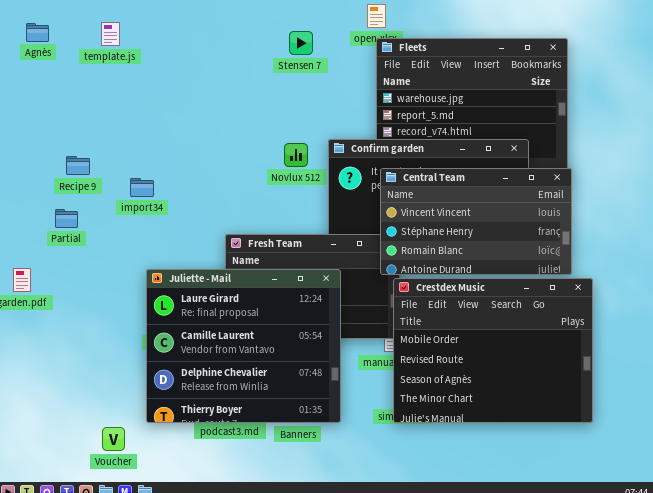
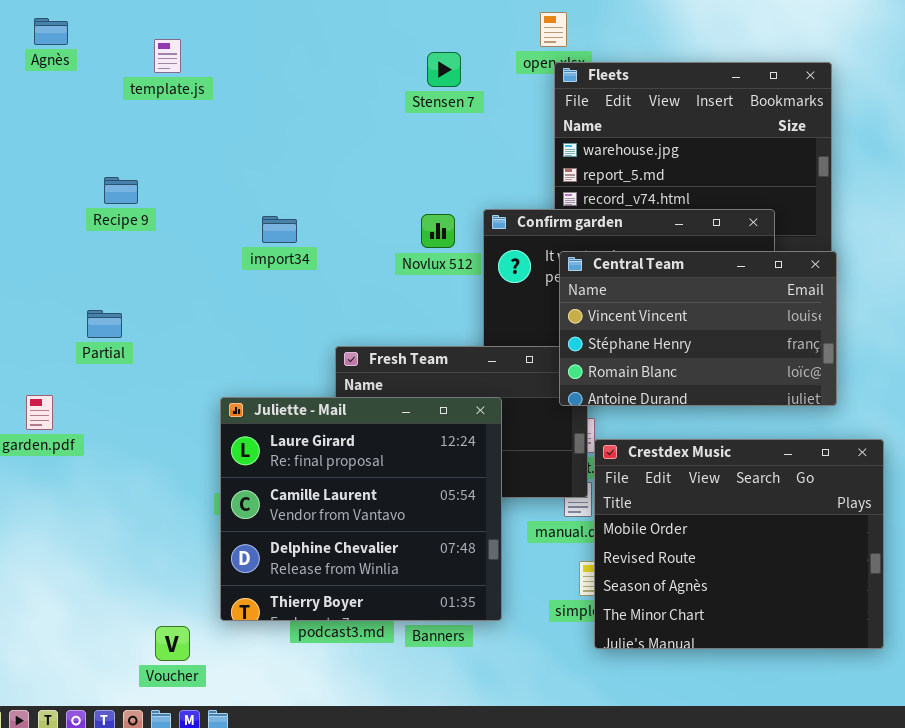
Agnès: [26,23,49,42] -> [34,18,68,45], moved
Recipe 9: [66,156,90,175] -> [104,177,138,204], moved
import34: [130,178,154,197] -> [262,216,297,243], moved
Crestdex Music: [393,278,593,423] -> [594,439,884,649], moved

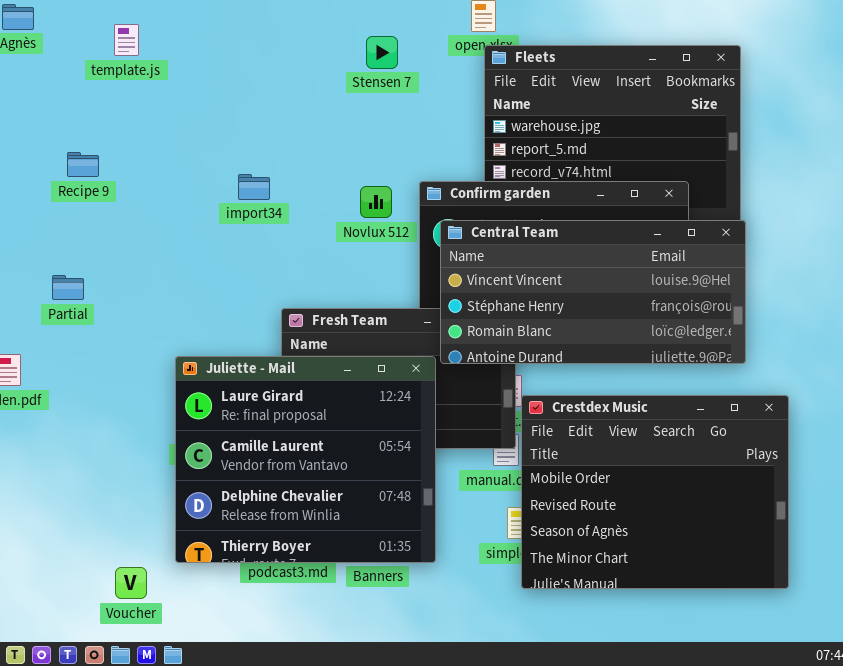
import34: [262,216,297,243] -> [238,174,270,200], moved
Central Team: [559,251,837,406] -> [440,220,746,364], resized

